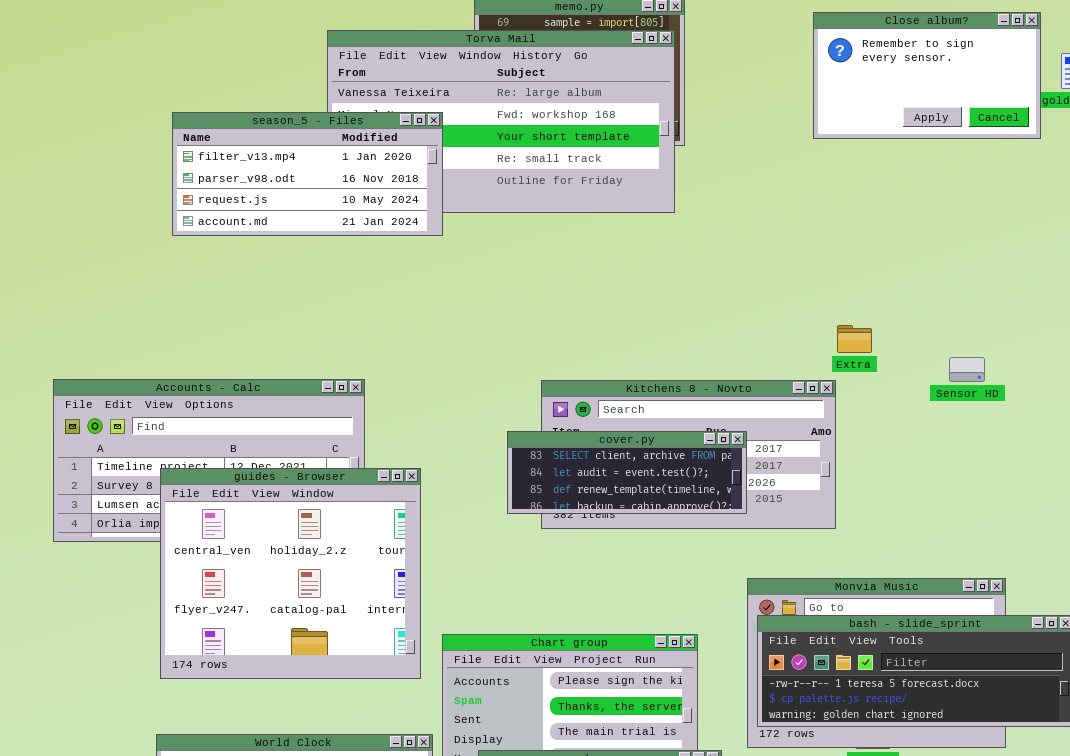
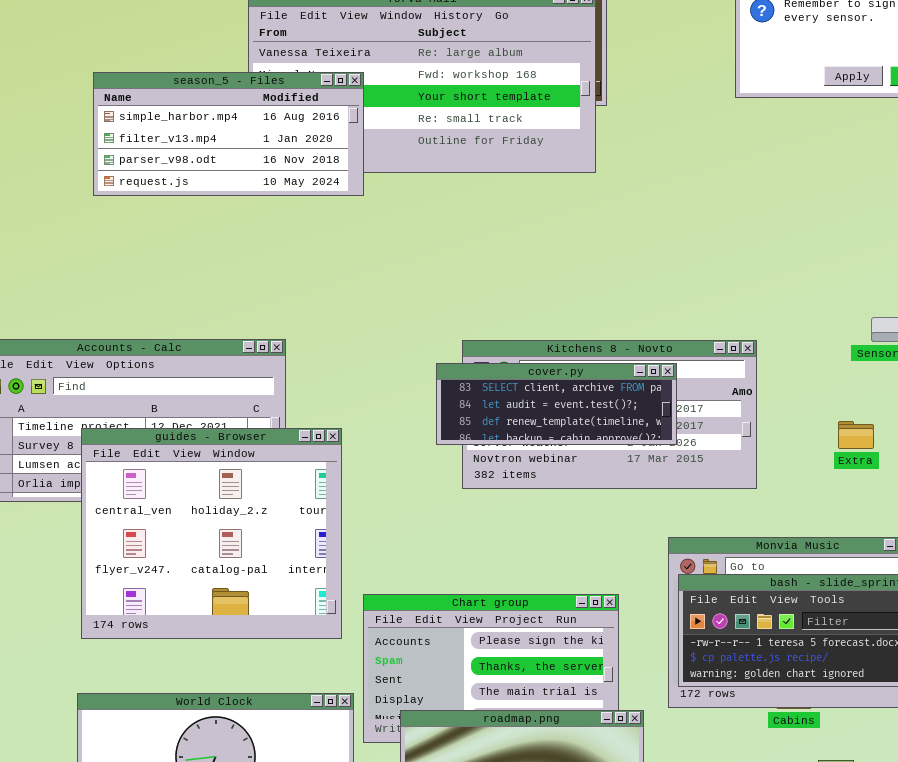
season_5 - Files: [172,112,443,236] -> [93,72,364,196], scrolled up 1 row
Extra: [837,325,872,353] -> [838,421,874,449], moved
cover.py: [507,431,747,514] -> [436,363,677,445], moved

